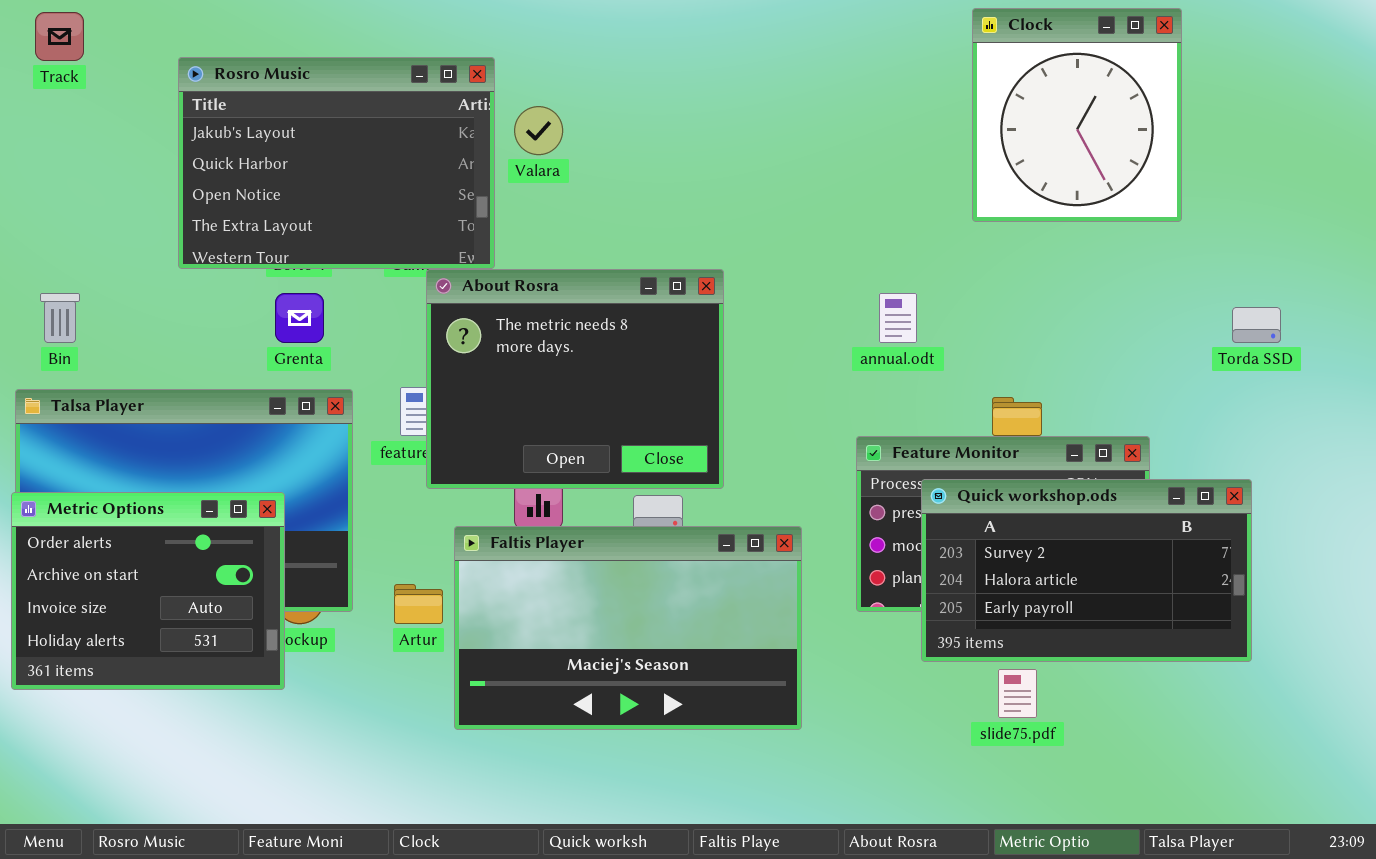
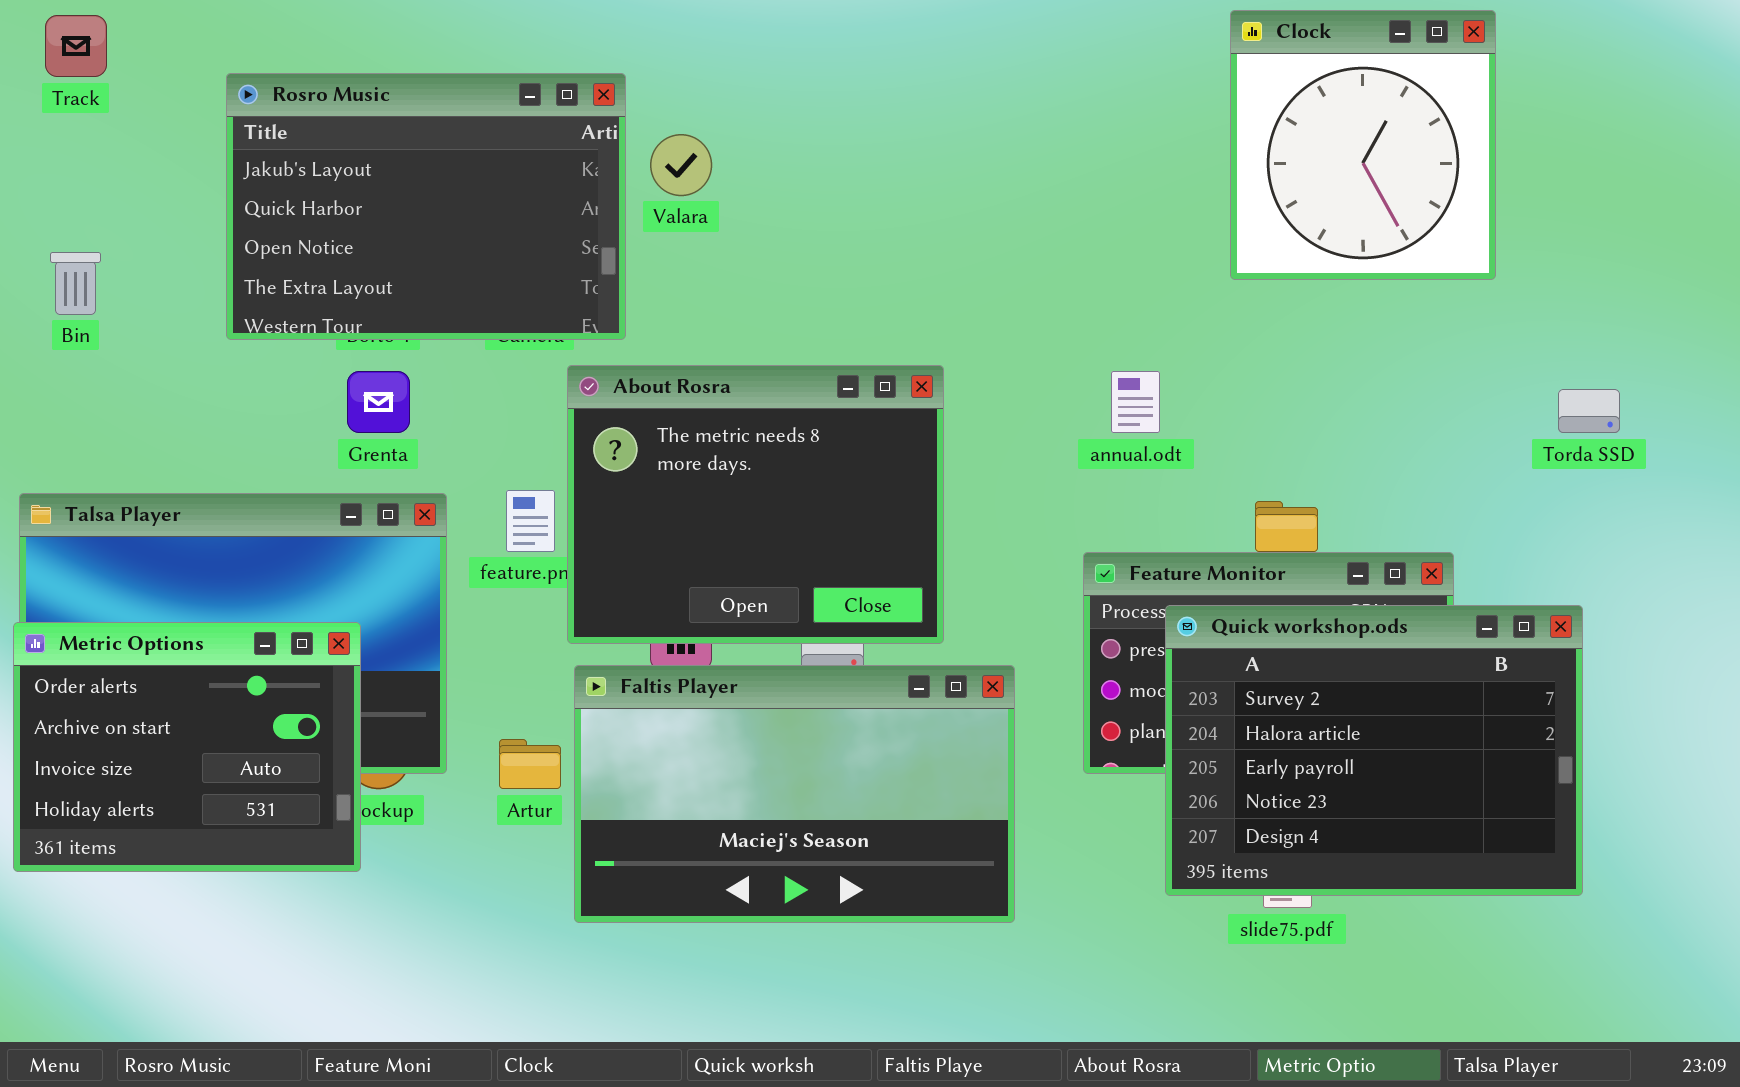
About Rosra: [426,269,724,489] -> [567,365,944,644], moved
Bin: [40,293,80,343] -> [50,252,101,315], moved
Quick workshop.ods: [921,479,1252,662] -> [1165,605,1583,896], resized

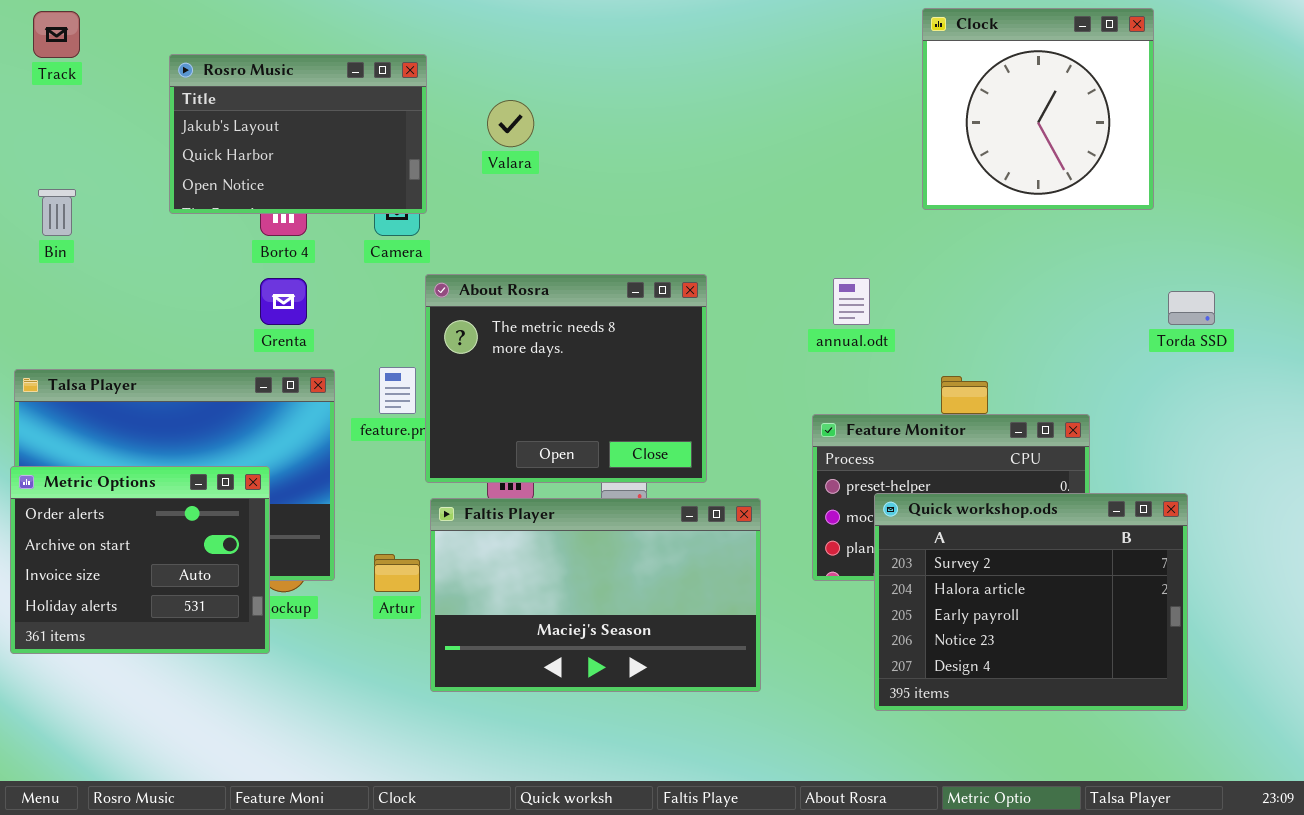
Clock: [1230,10,1496,280] -> [922,8,1154,210], resized
Rosro Music: [226,73,626,340] -> [169,54,427,214], resized
Quick workshop.ods: [1165,605,1583,896] -> [874,493,1188,711], moved

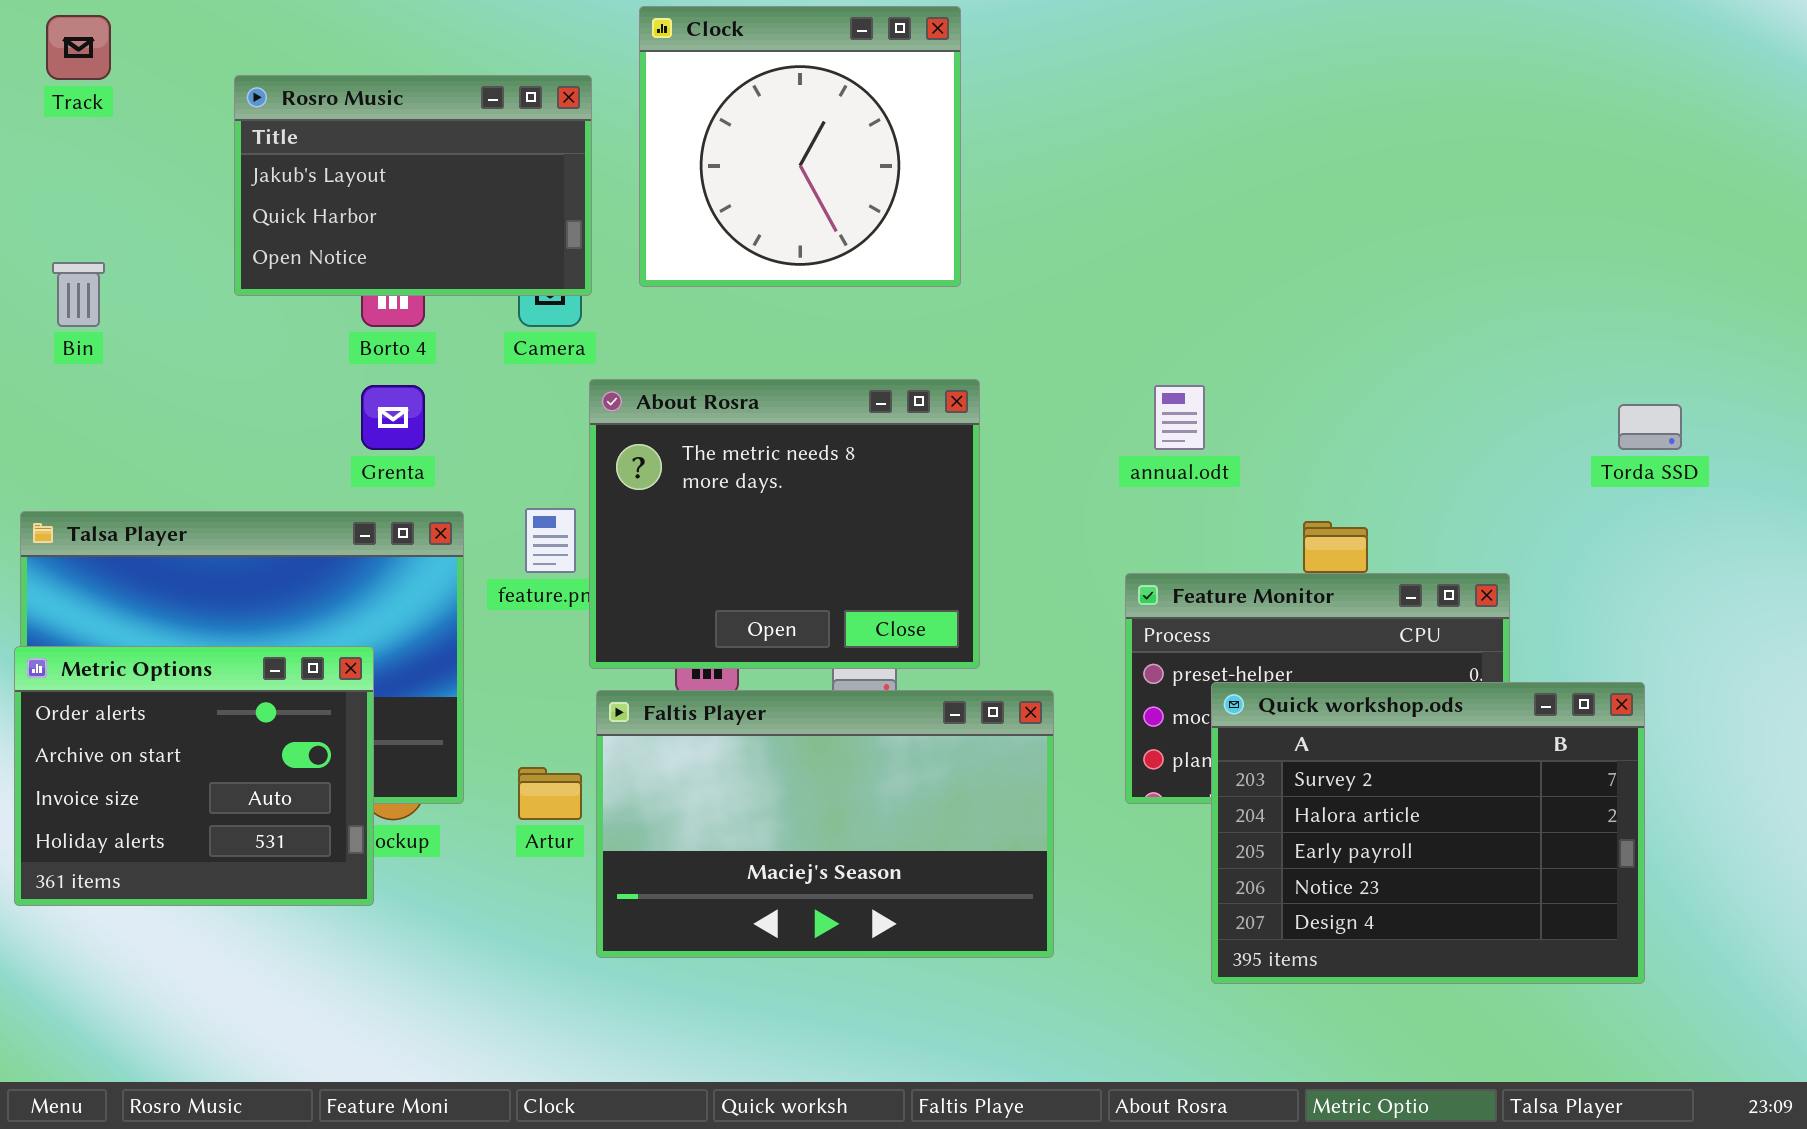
Clock: [922,8,1154,210] -> [639,6,961,287], moved

